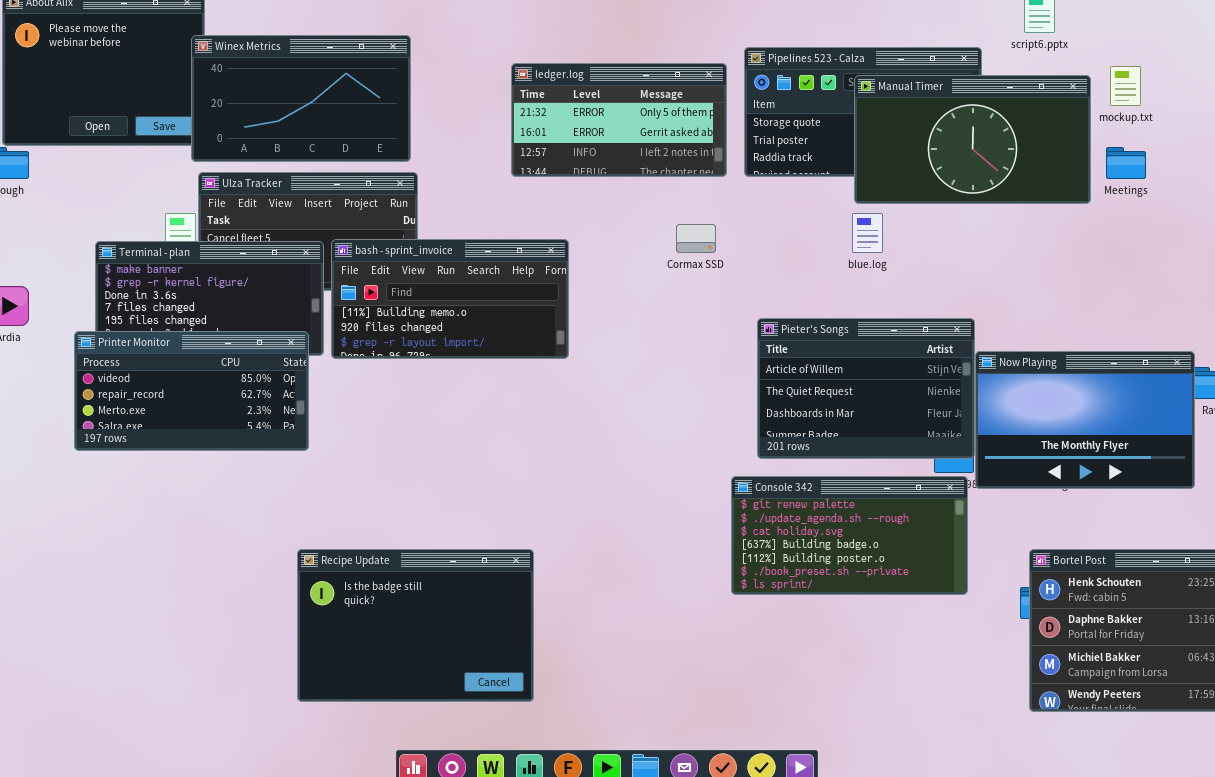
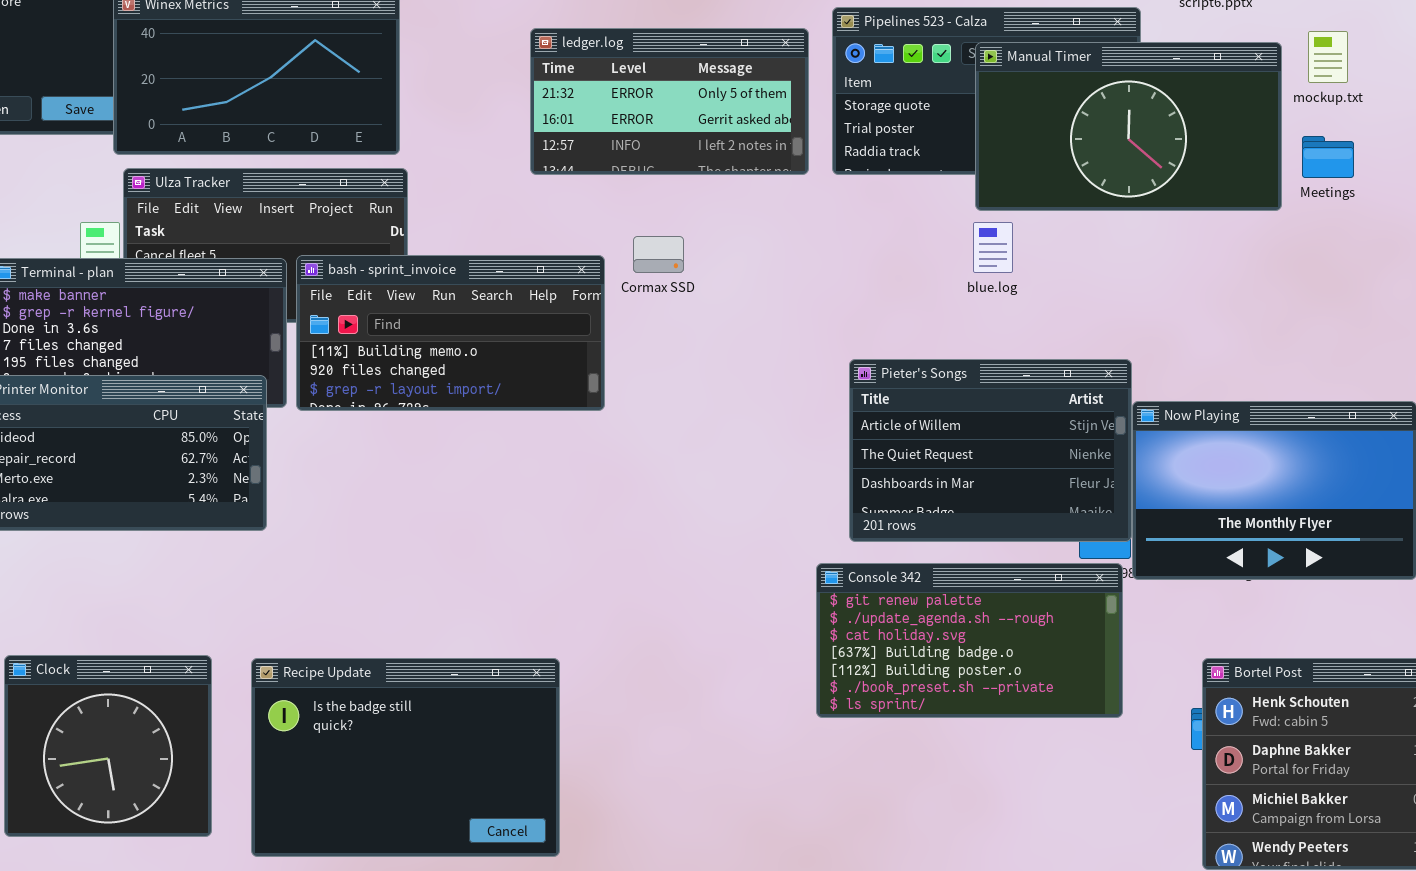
Cormax SSD: [676,224,716,253] -> [633,236,684,273], moved
Clock: none -> [4,655,212,837], opened

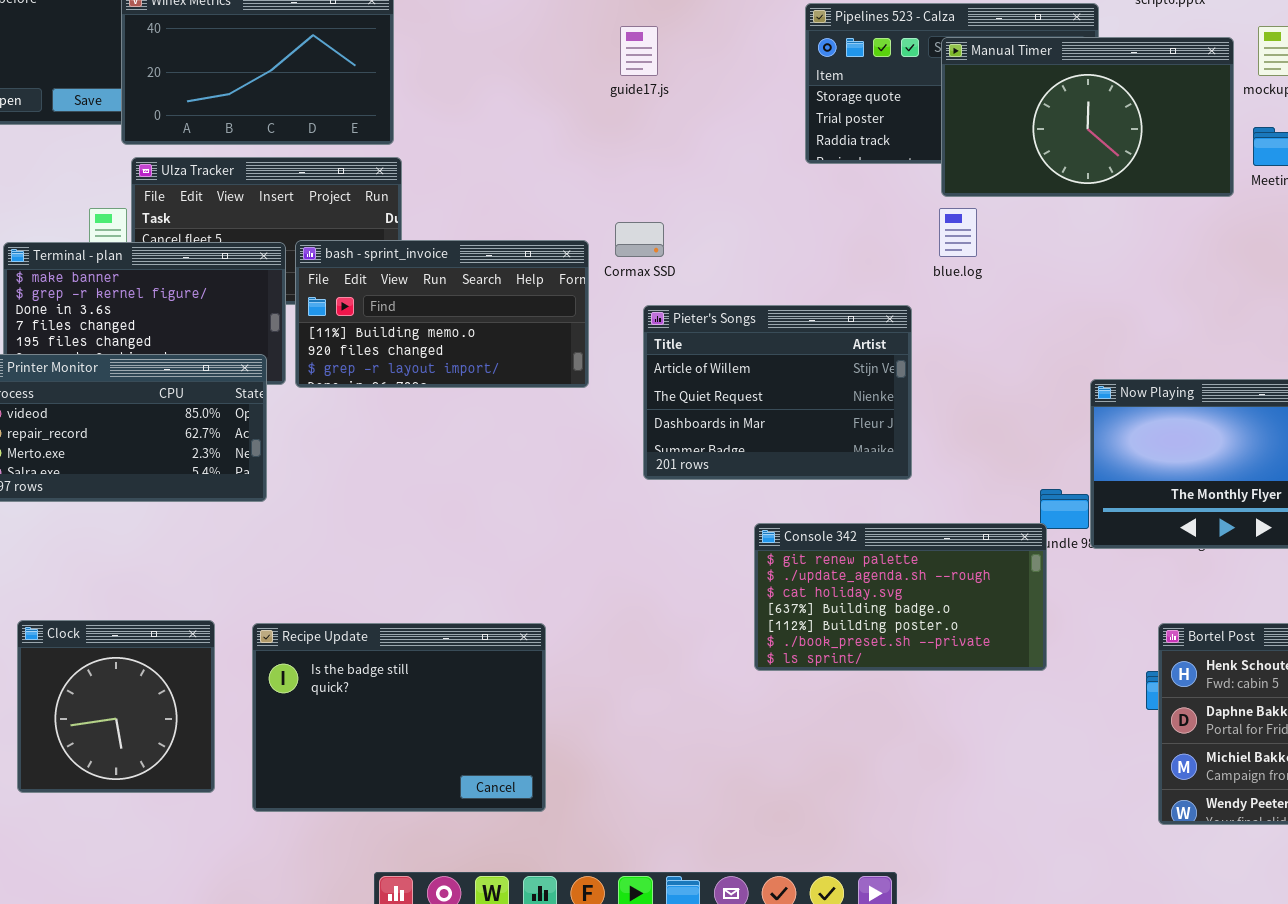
ledger.log: [530,28,809,175] -> none, closed
Pieter's Songs: [849,359,1132,542] -> [643,305,912,480], moved
Console 342: [816,563,1123,718] -> [754,523,1047,671], moved

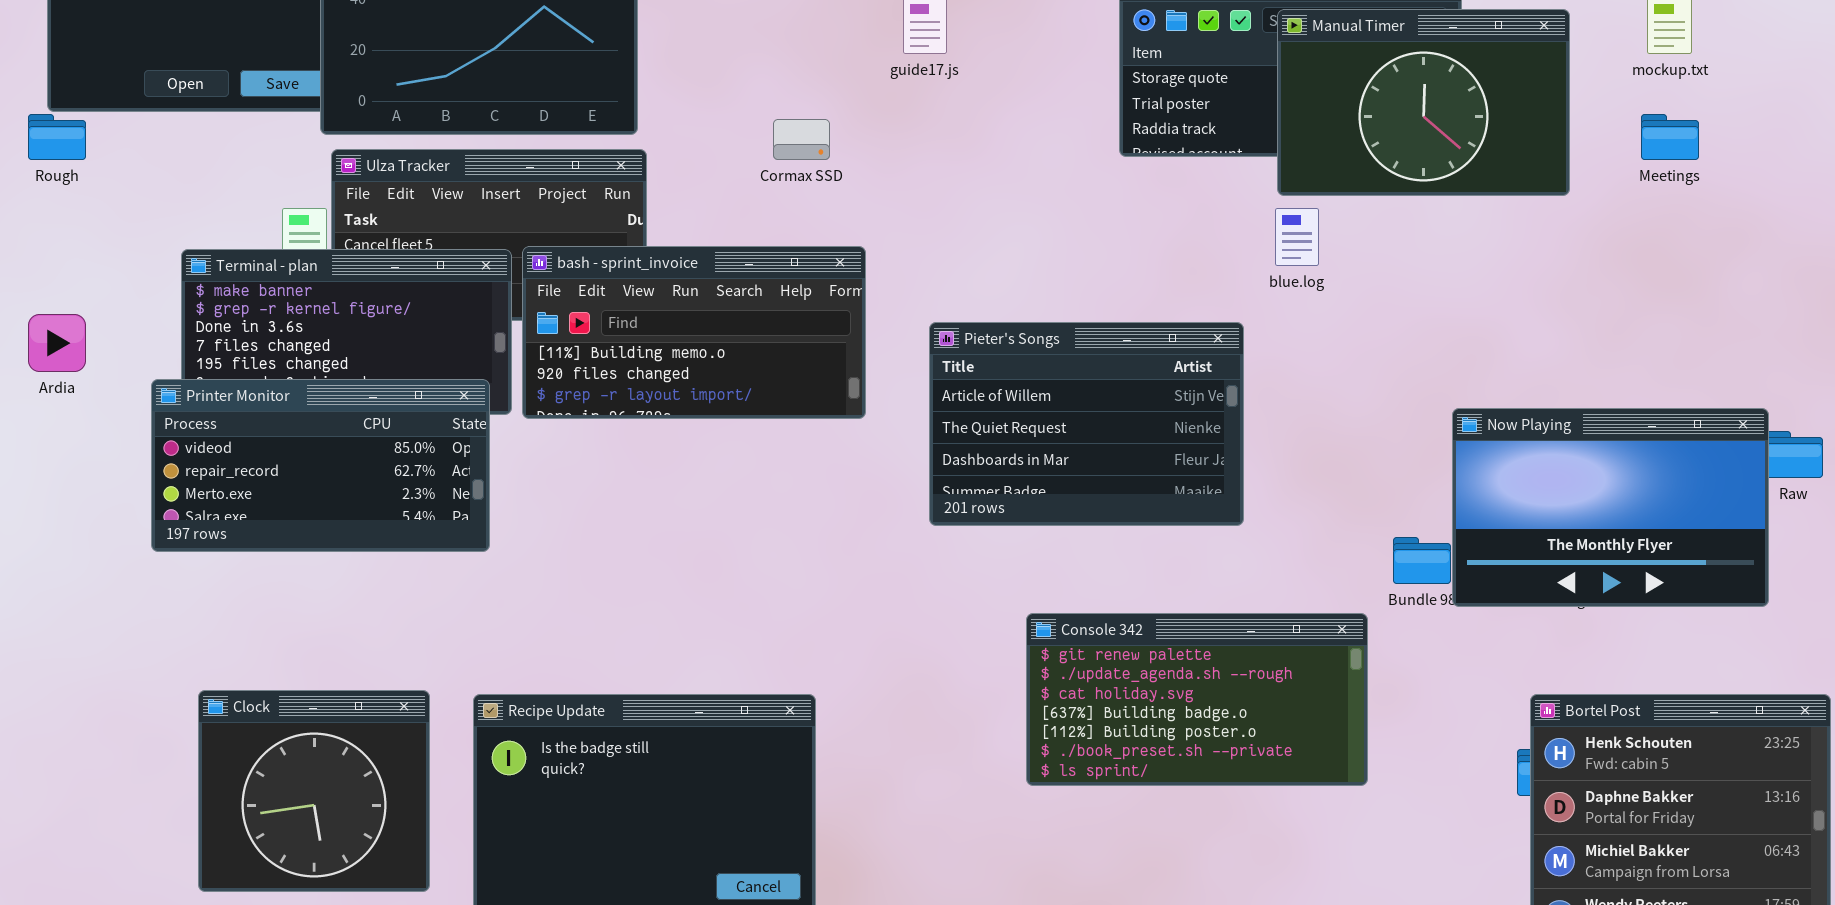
Manual Timer: [941,37,1234,197] -> [1277,9,1570,196], resized
Cormax SSD: [615,222,664,257] -> [773,119,830,160], moved
Console 342: [754,523,1047,671] -> [1026,613,1368,786], moved

